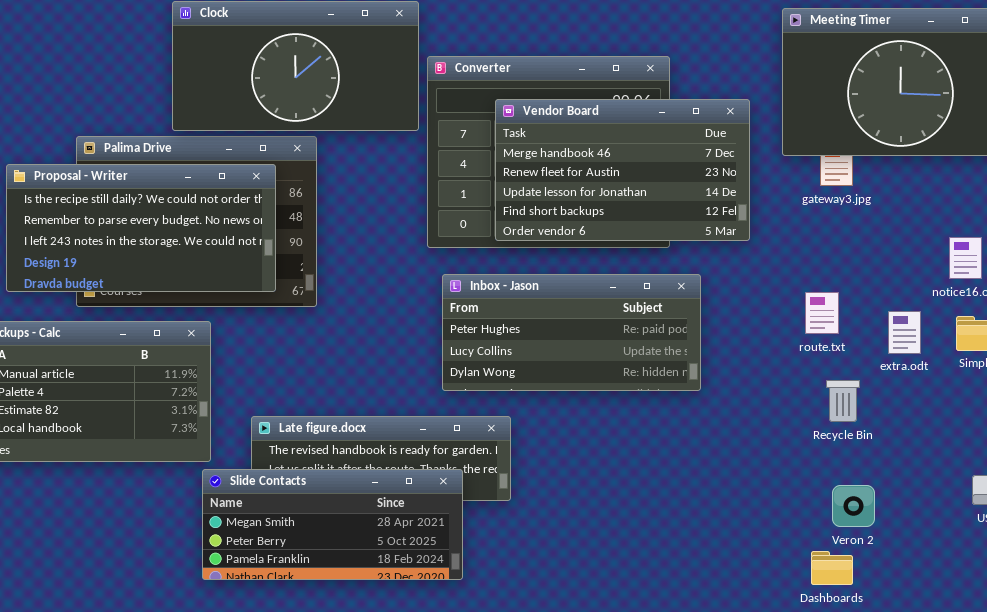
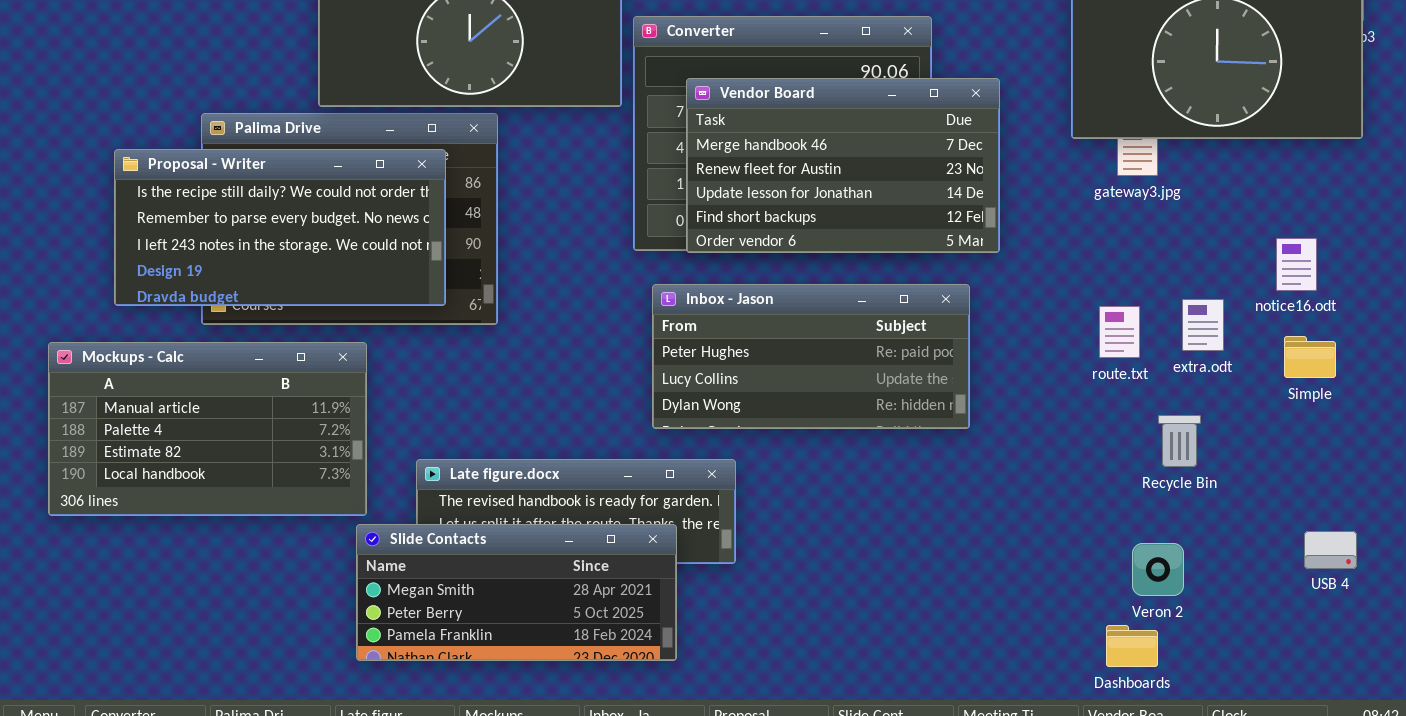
Vendor Board: [495,99,750,241] -> [686,78,1000,253], moved
extra.odt: [888,311,921,354] -> [1182,299,1224,351], moved
Recycle Bin: [826,380,860,422] -> [1158,415,1201,467], moved

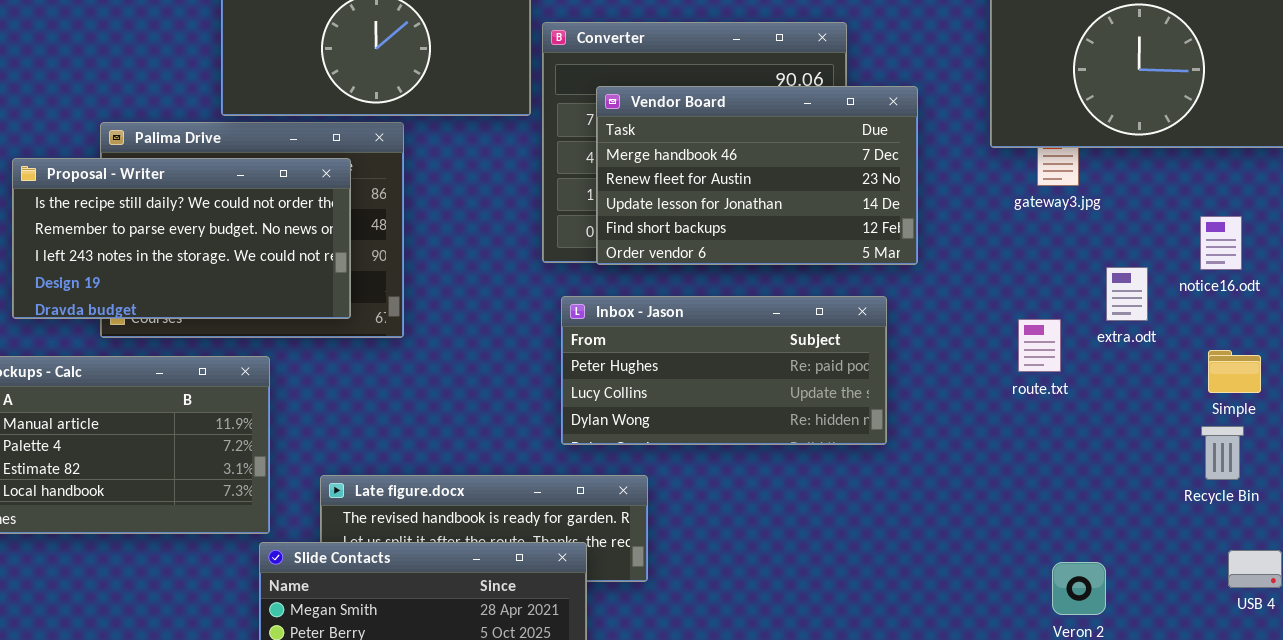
notice16.odt: [1276,238,1317,291] -> [1200,216,1242,270], moved
extra.odt: [1182,299,1224,351] -> [1106,267,1148,321], moved
Recycle Bin: [1158,415,1201,467] -> [1201,426,1244,480], moved

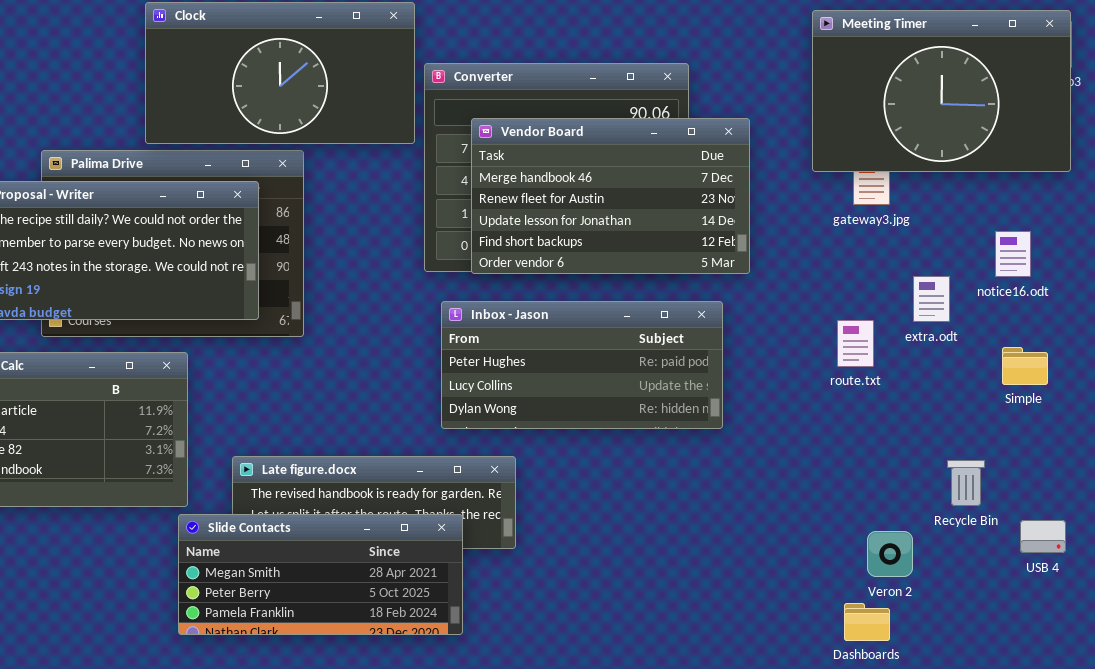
Recycle Bin: [1201,426,1244,480] -> [947,460,985,506], moved

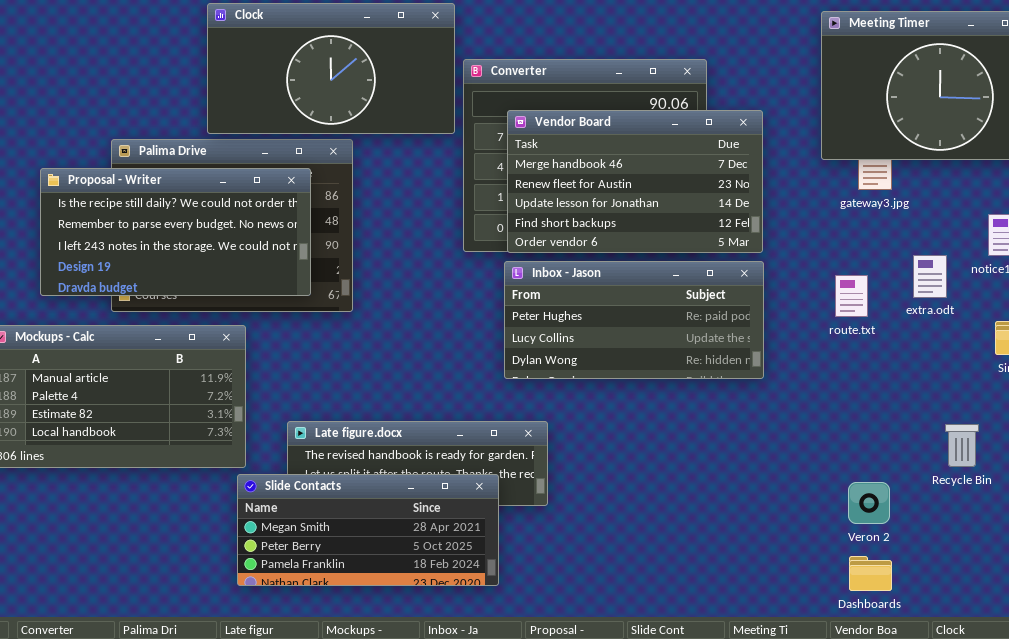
Inbox - Jason: [441,301,723,429] -> [504,261,764,379], moved
route.txt: [837,320,874,367] -> [835,275,868,317], moved
Veron 2: [867,531,913,577] -> [848,482,890,524], moved

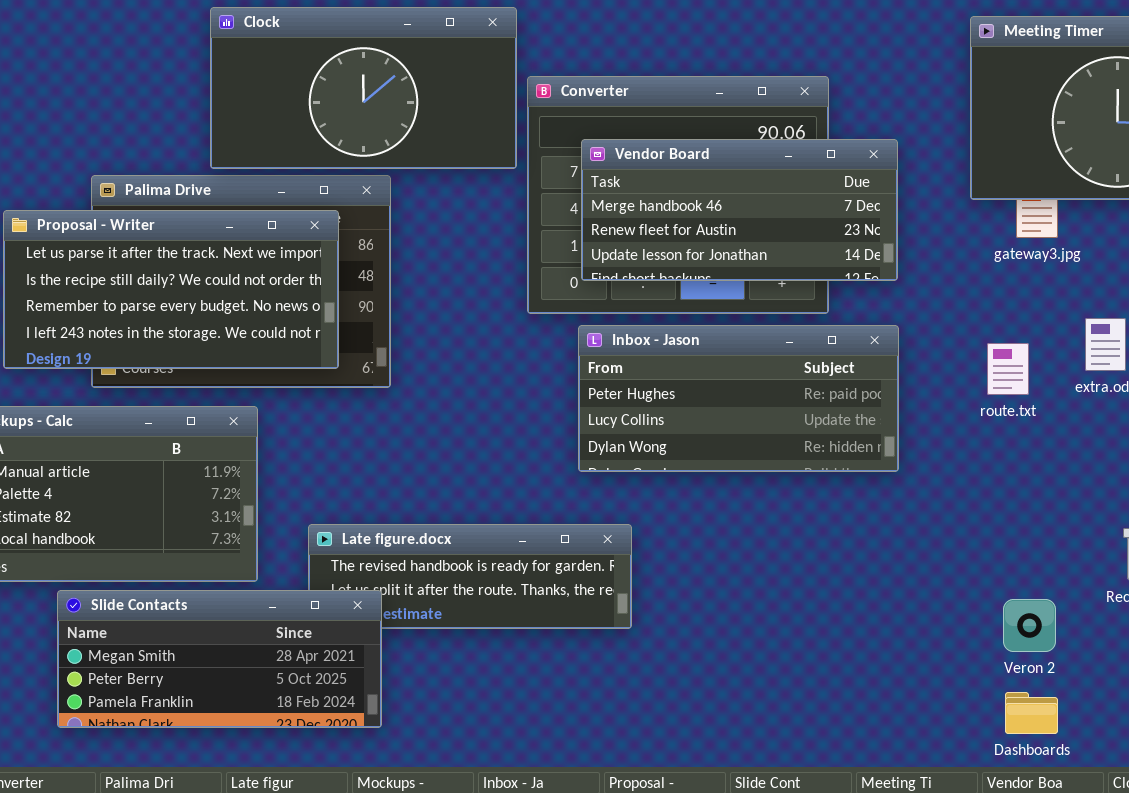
Vendor Board: [507,110,763,253] -> [581,139,898,281], resized
Proposal - Writer: [40,168,311,296] -> [3,210,339,369], scrolled up 1 row
Slide Contacts: [237,474,499,586] -> [57,590,382,728], moved

